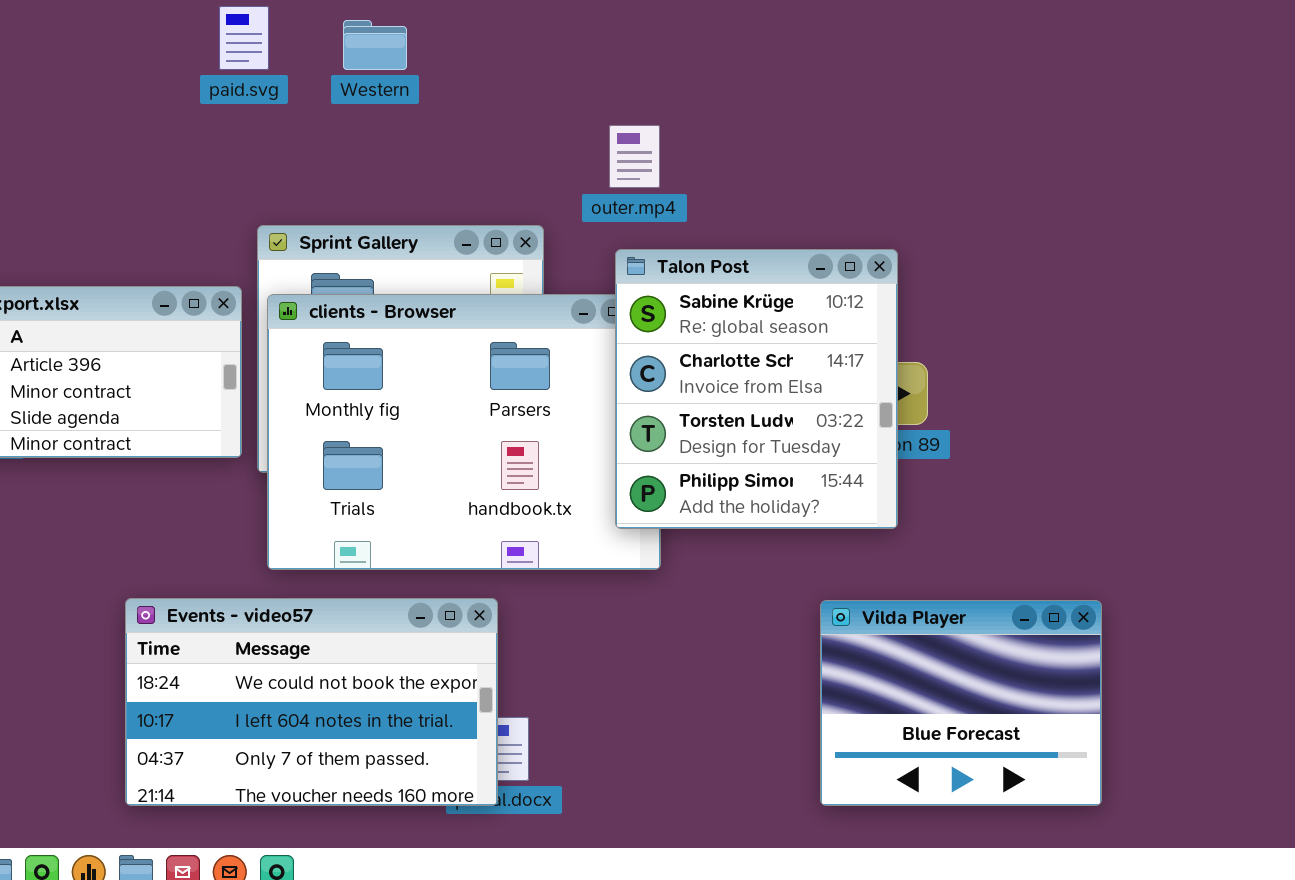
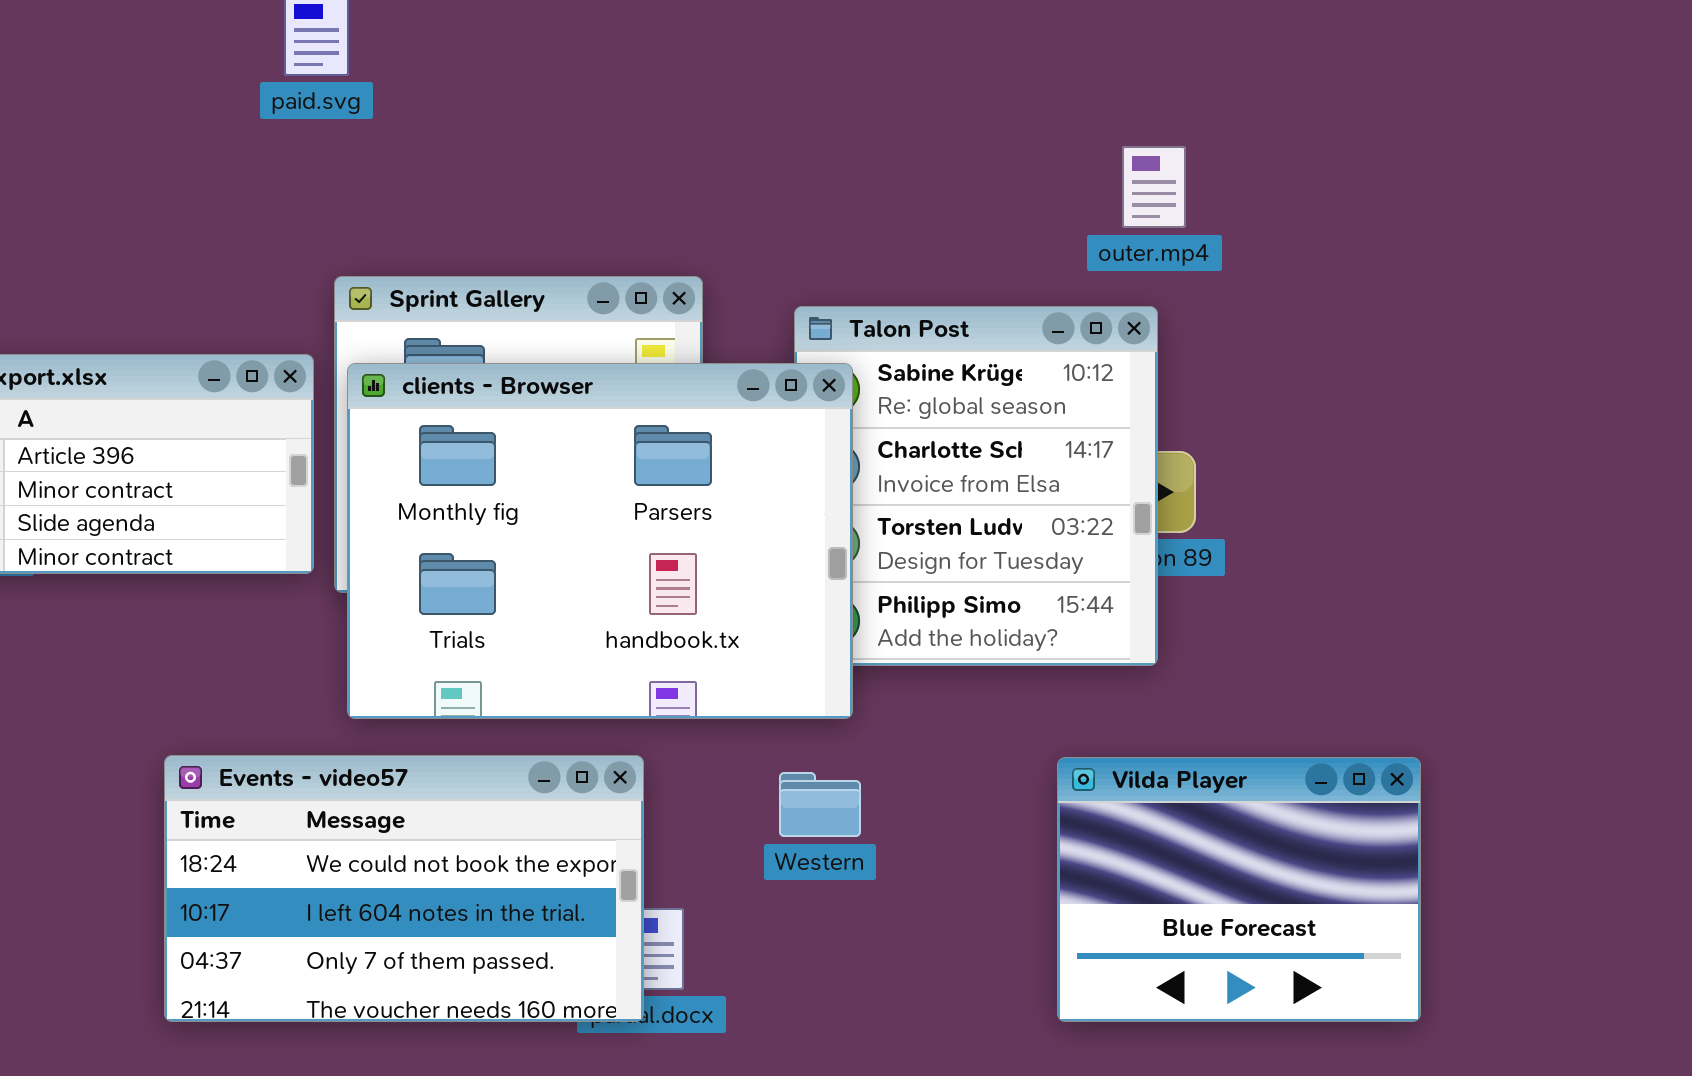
Western: [343,20,407,70] -> [779,772,861,837], moved
outer.mp4: [609,125,660,188] -> [1122,146,1186,228], moved
clients - Browser: [267,294,661,570] -> [347,363,853,719], raised

